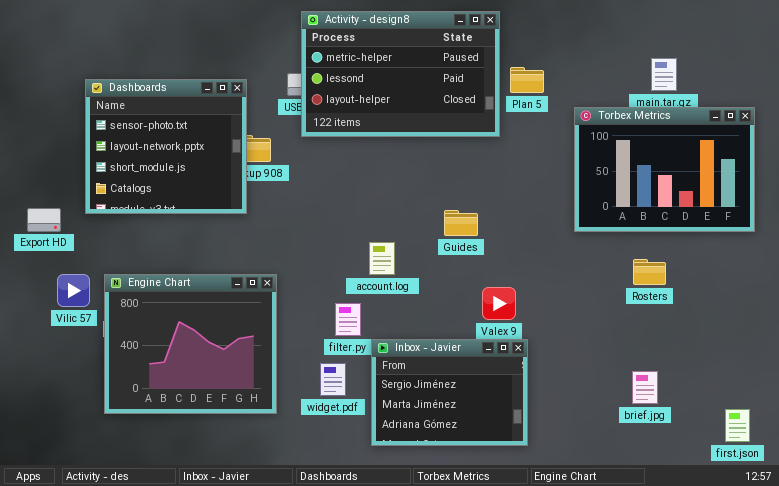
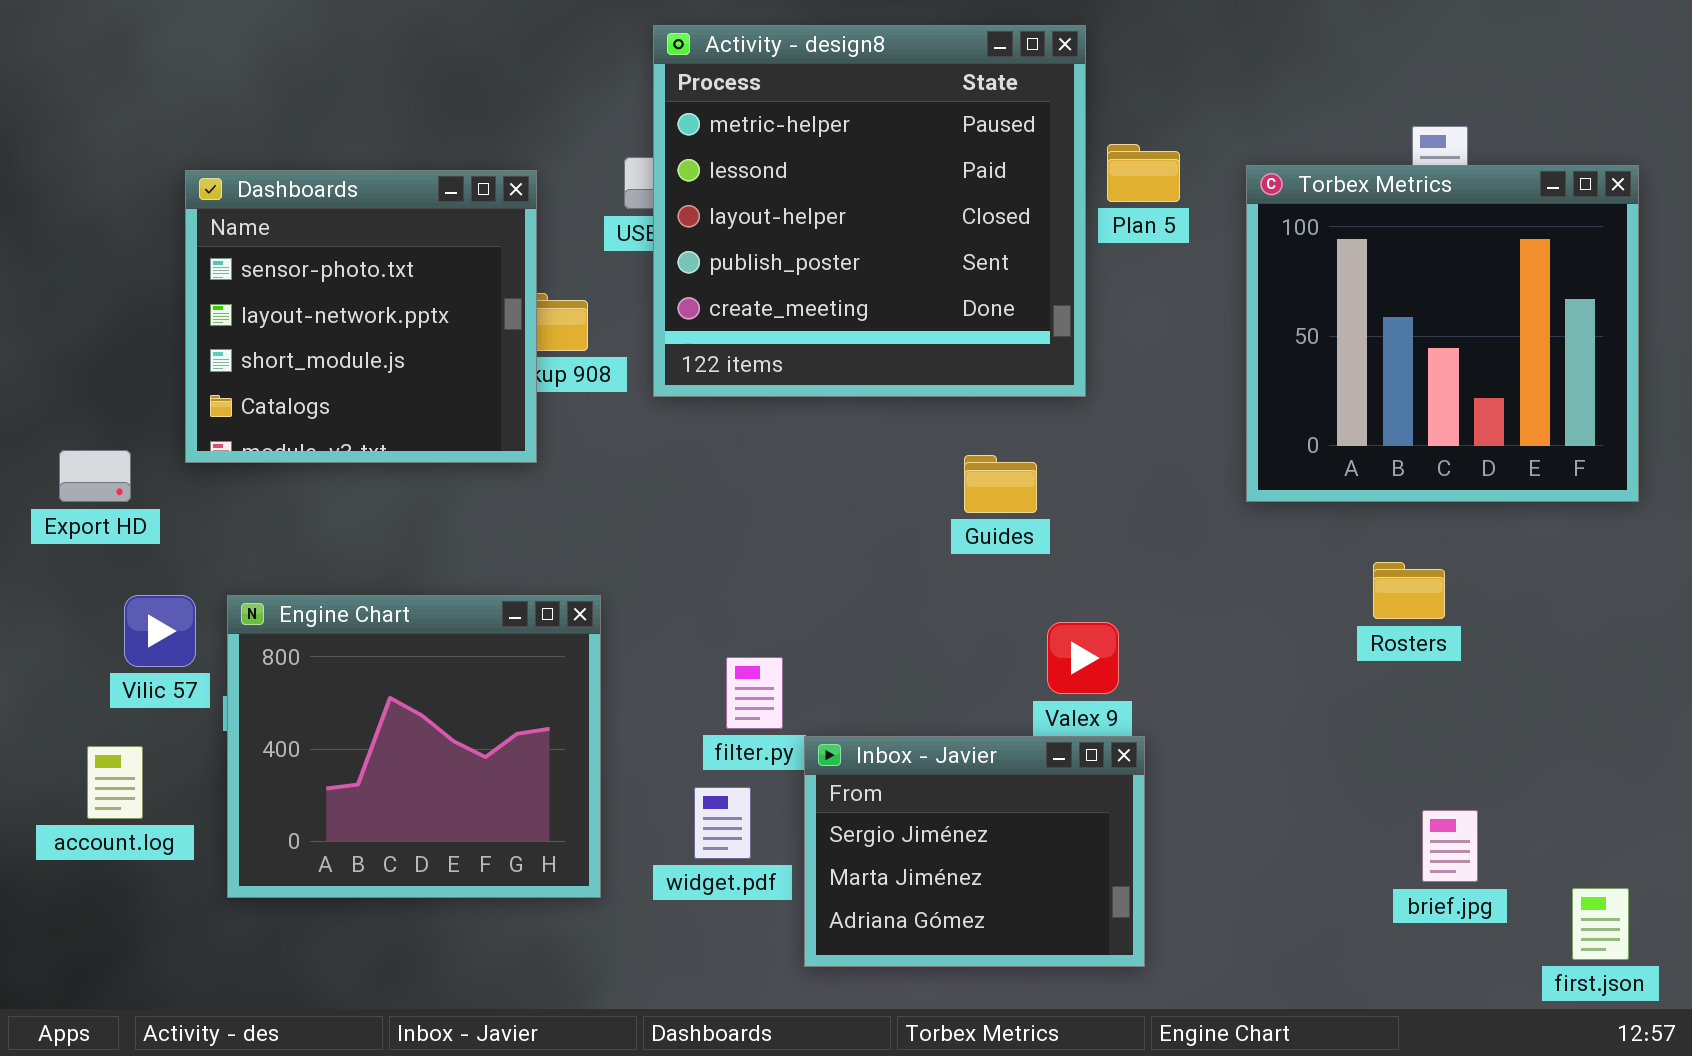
Activity - design8: [301,11,500,137] -> [653,25,1086,397], resized
Torbex Metrics: [574,107,755,232] -> [1246,165,1639,502], resized
account.log: [369,242,395,275] -> [87,746,143,819], moved
brief.jpg: [632,371,658,404] -> [1422,810,1478,882], moved

